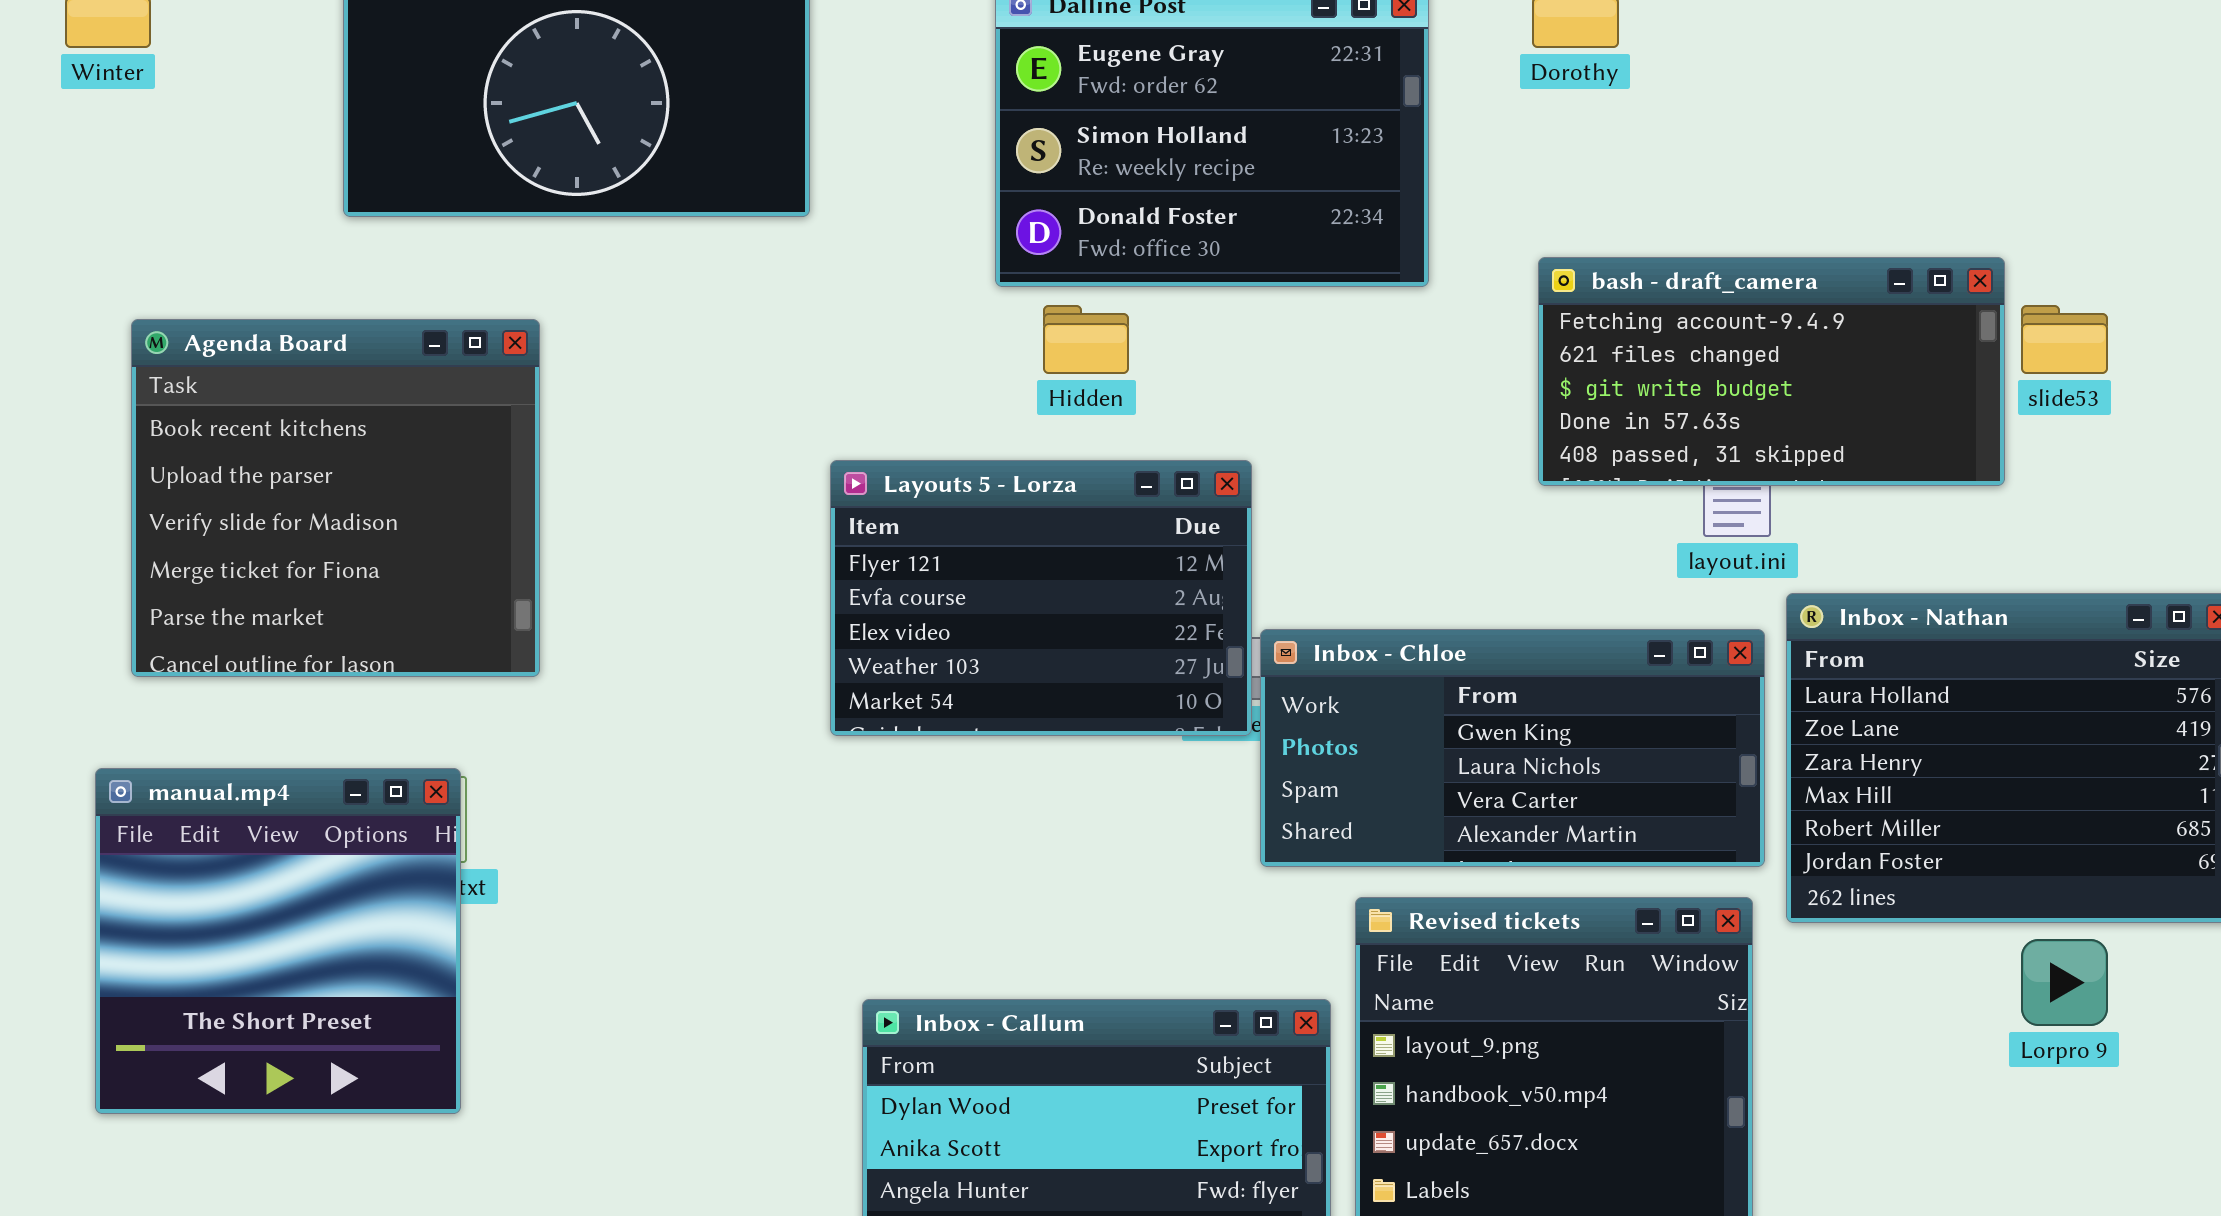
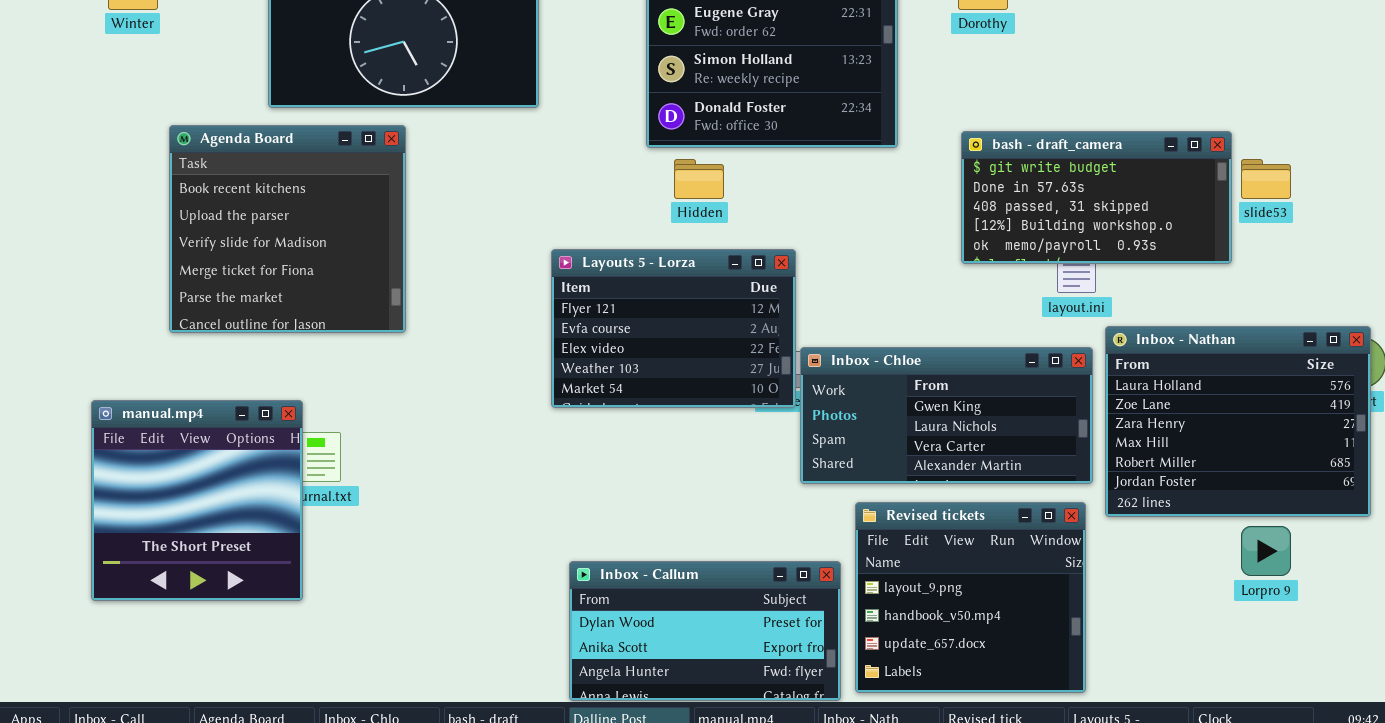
bash - draft_camera: [1538,257,2005,486] -> [961,131,1232,264], scrolled down 2 rows
Agenda Board: [131,319,540,677] -> [169,125,406,333], moved
manual.mp4: [95,768,461,1114] -> [91,400,303,601], moved

